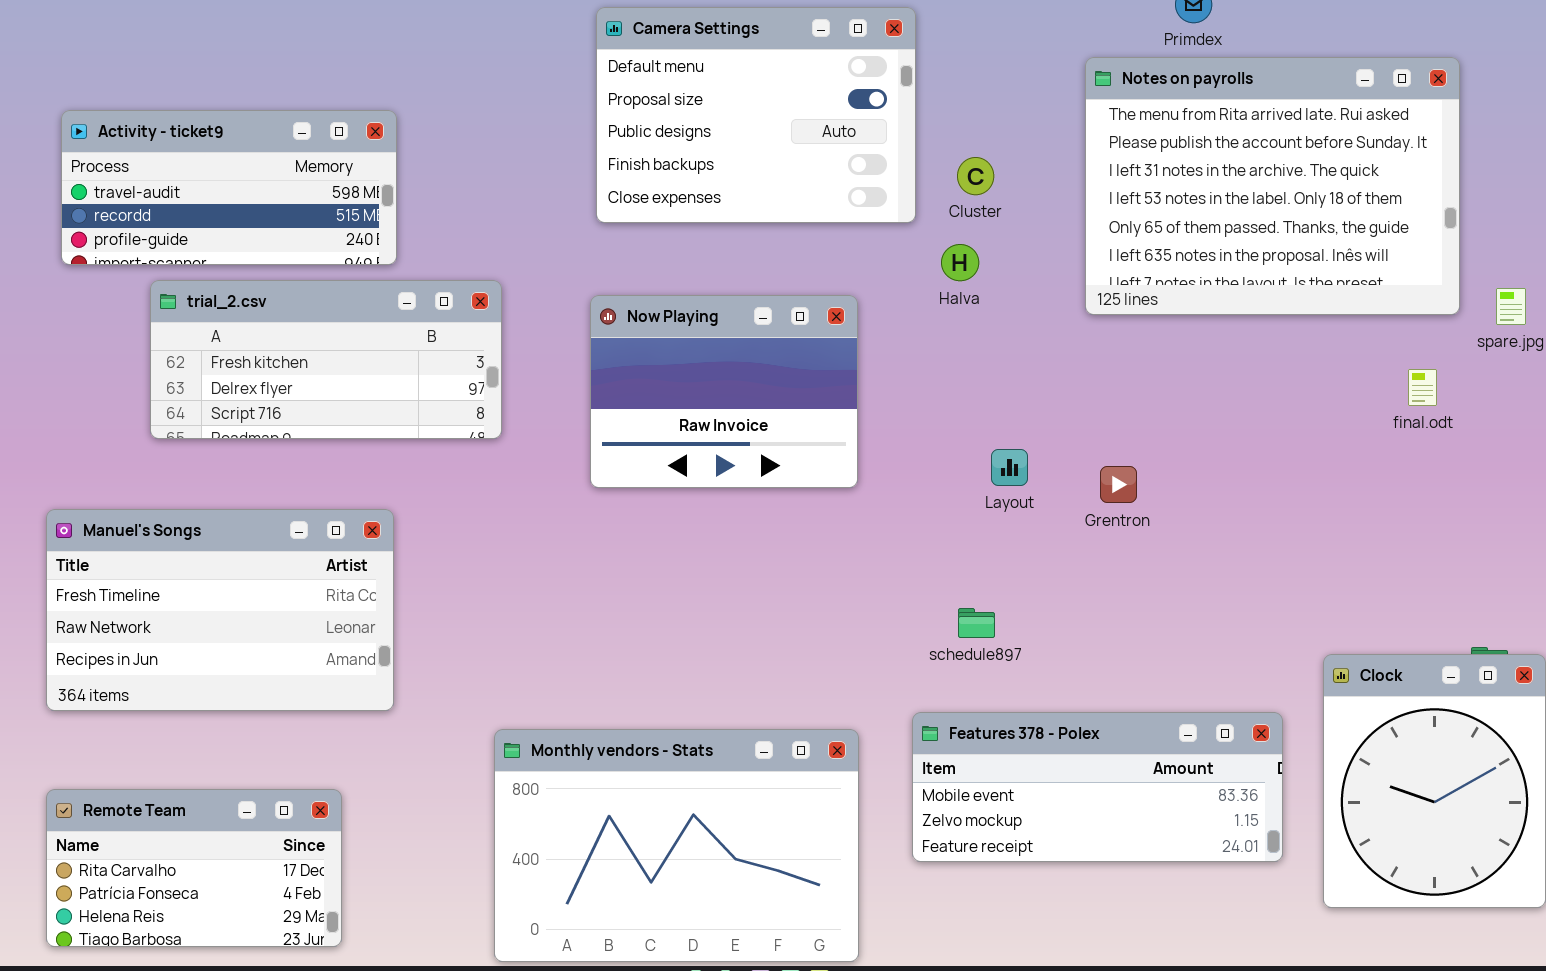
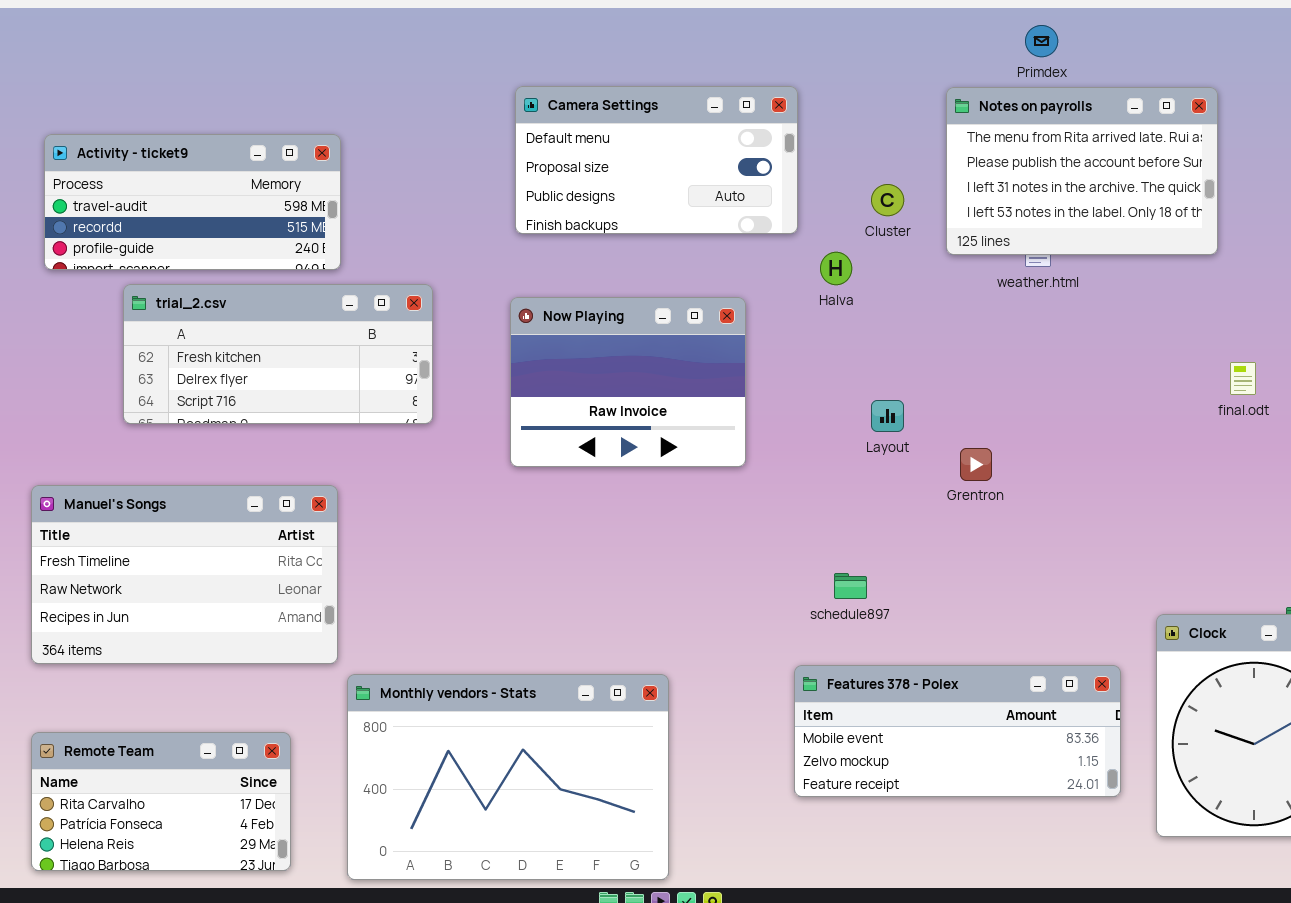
Camera Settings: [596,7,916,223] -> [515,86,798,234], resized
Notes on payrolls: [1085,57,1460,315] -> [946,87,1218,255], resized
Cluster: [957,157,994,195] -> [871,184,904,216], moved
Layout: [991,449,1028,486] -> [871,400,904,432], moved
Monthly vendors - Stats: [494,729,859,962] -> [347,674,669,880], moved

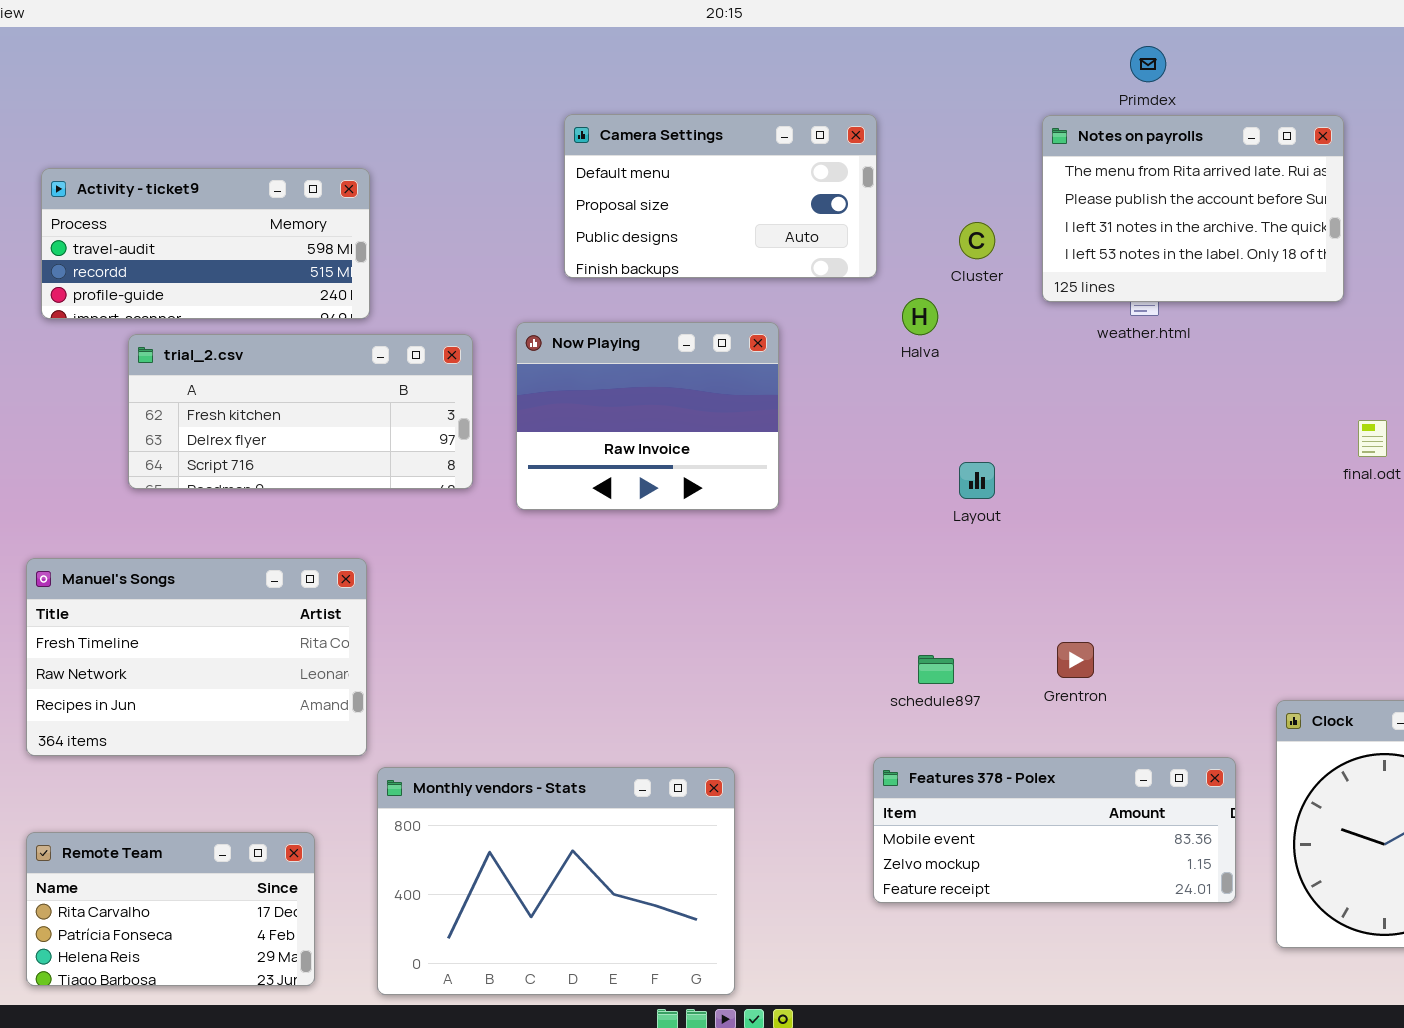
Now Playing: [510,297,746,467] -> [516,322,779,510], moved
Grentron: [960,448,992,481] -> [1057,642,1094,678], moved

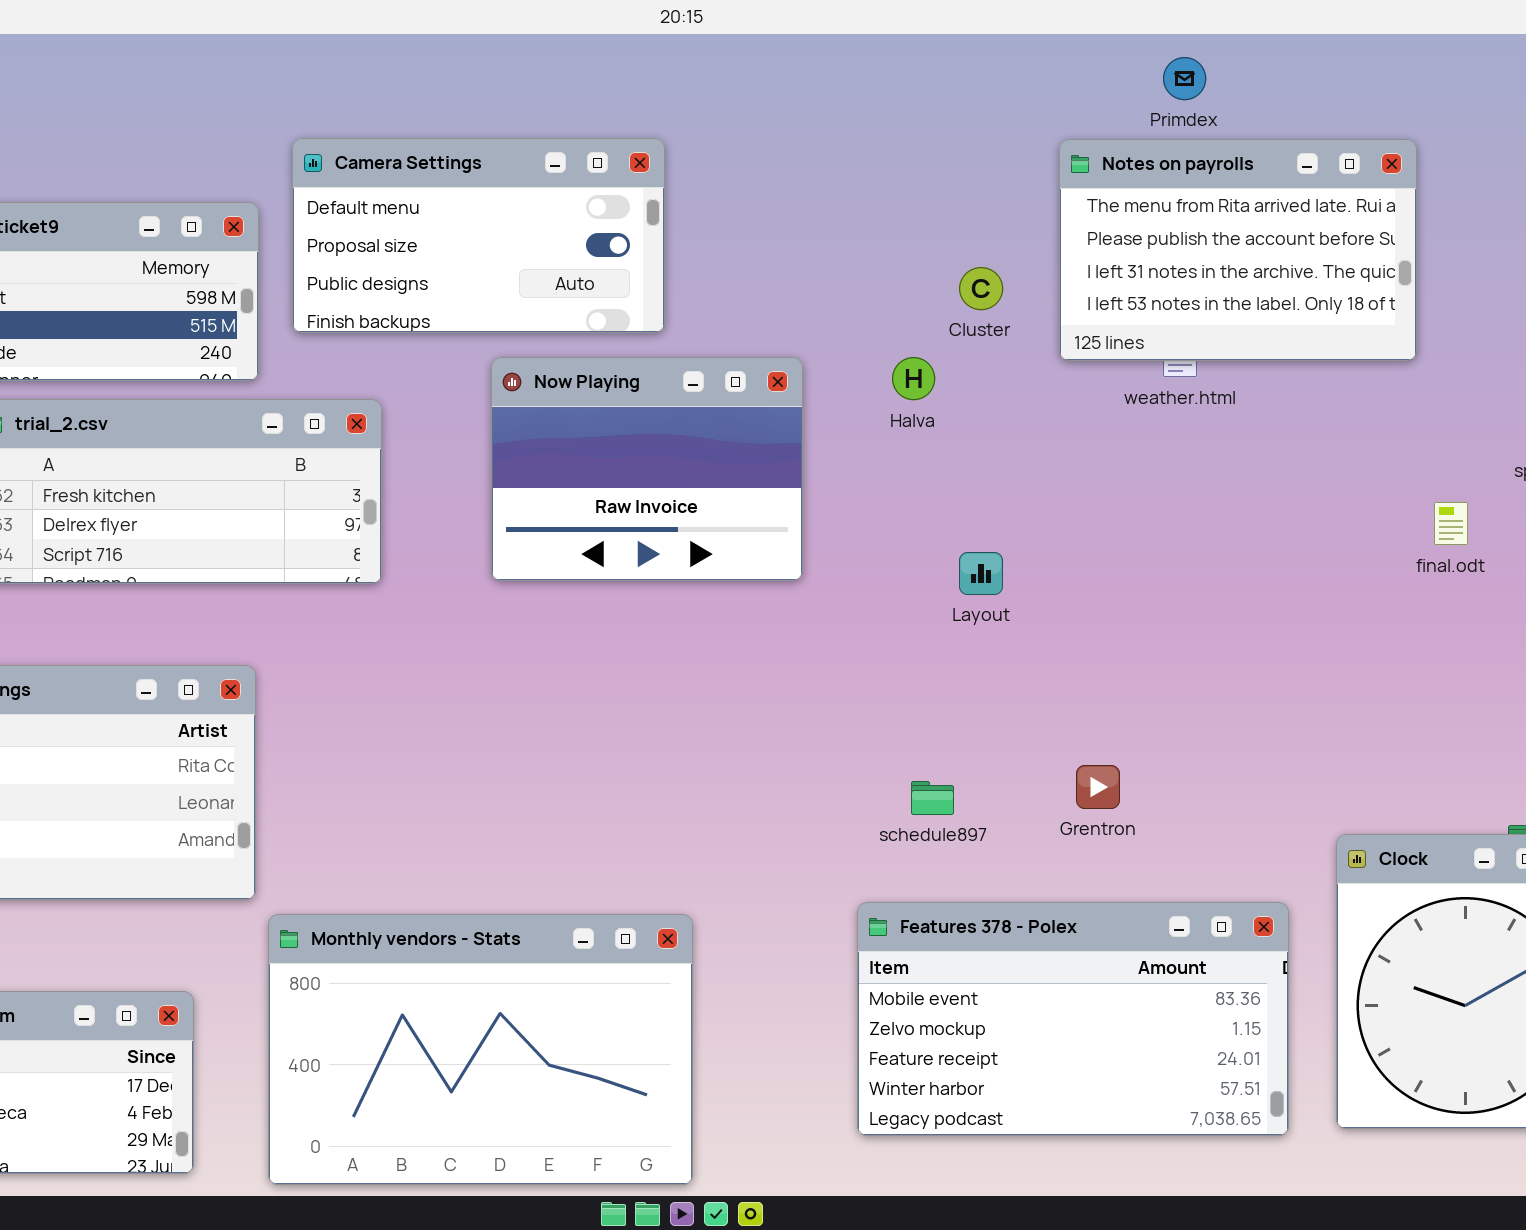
Camera Settings: [564,114,877,278] -> [292,138,665,333], moved
Now Playing: [516,322,779,510] -> [491,357,803,581], moved
Features 378 - Polex: [873,757,1236,903] -> [857,902,1289,1136], resized

